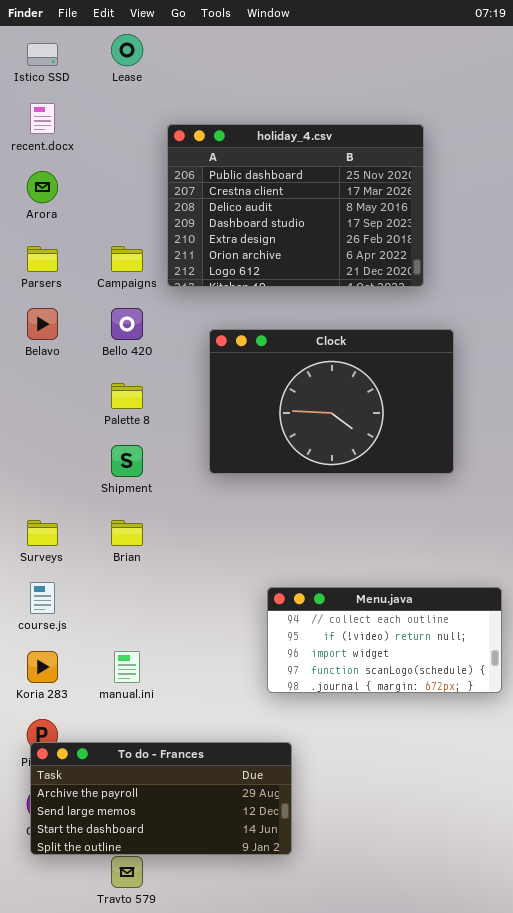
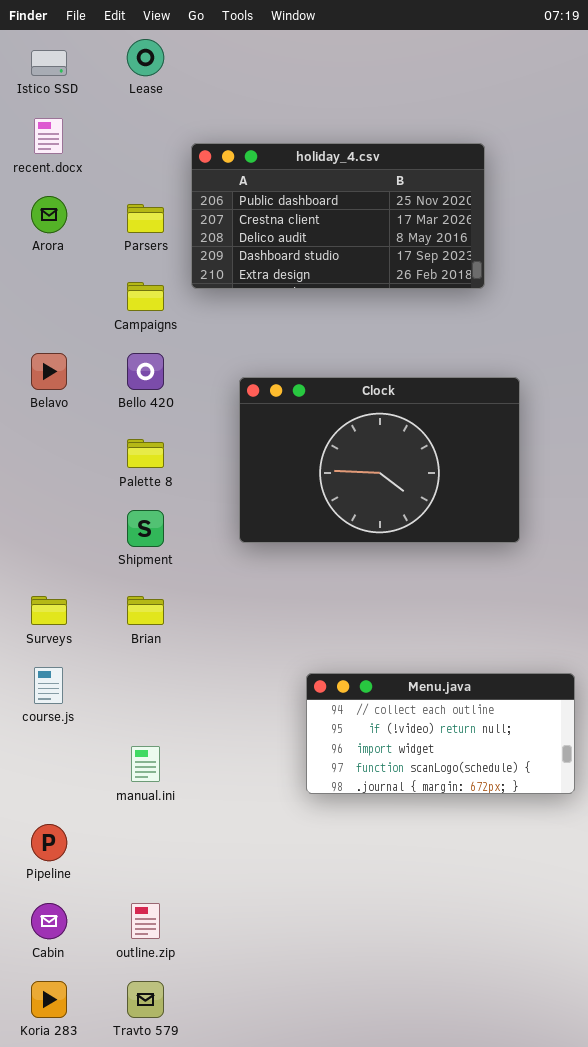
holiday_4.csv: [167,124,424,287] -> [191,143,485,289], resized
Parsers: [27,246,58,272] -> [127,204,164,233], moved
Koria 283: [27,651,58,683] -> [31,981,67,1018], moved
To do - Frances: [30,742,292,855] -> none, closed

